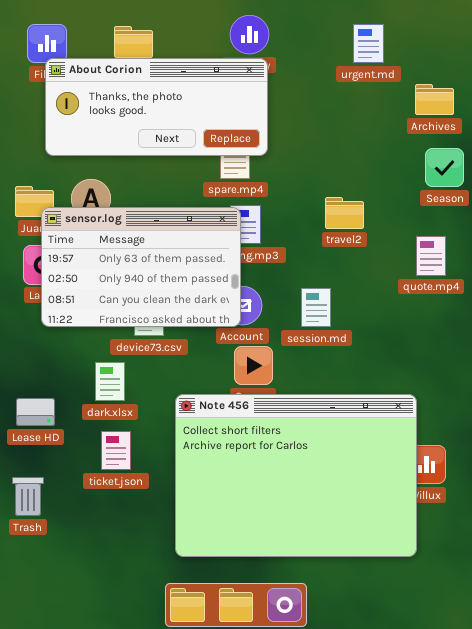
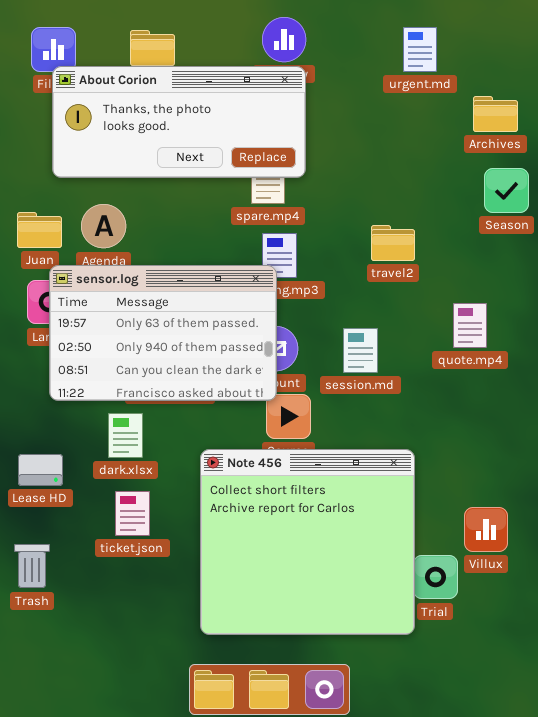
sensor.log: [41,207,241,327] -> [49,265,277,401], moved
quote.mp4: [416,236,446,276] -> [453,303,487,348], moved
Note 456: [175,394,417,557] -> [200,449,415,635], resized

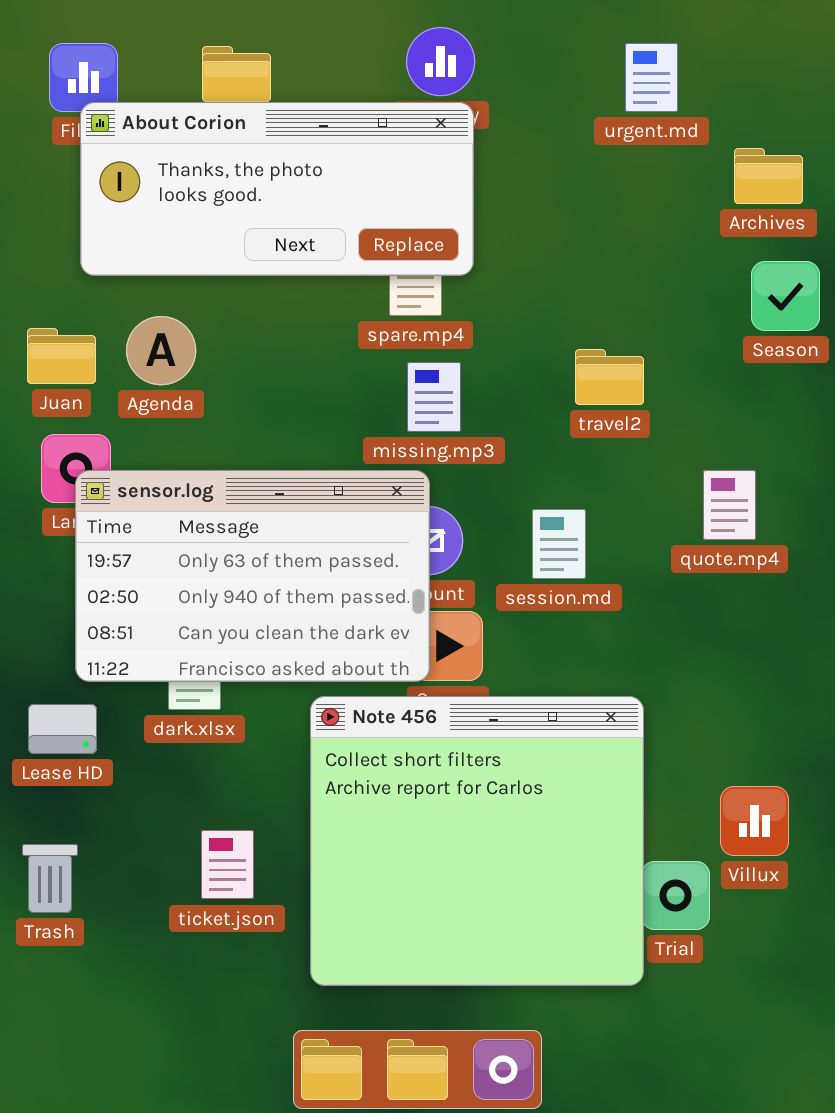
sensor.log: [49,265,277,401] -> [75,470,430,682], moved
ticket.json: [115,491,150,536] -> [201,830,254,899], moved

